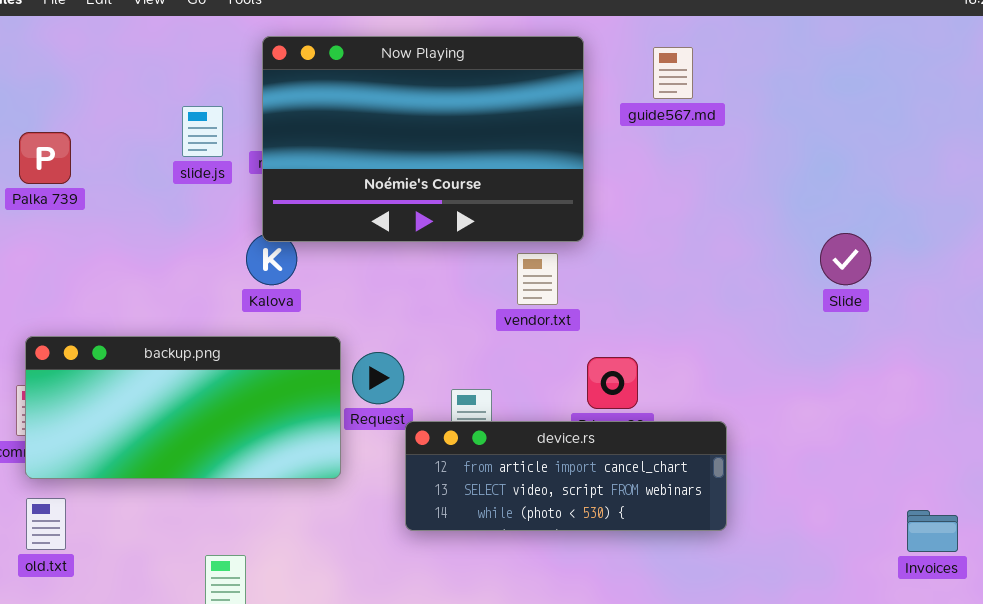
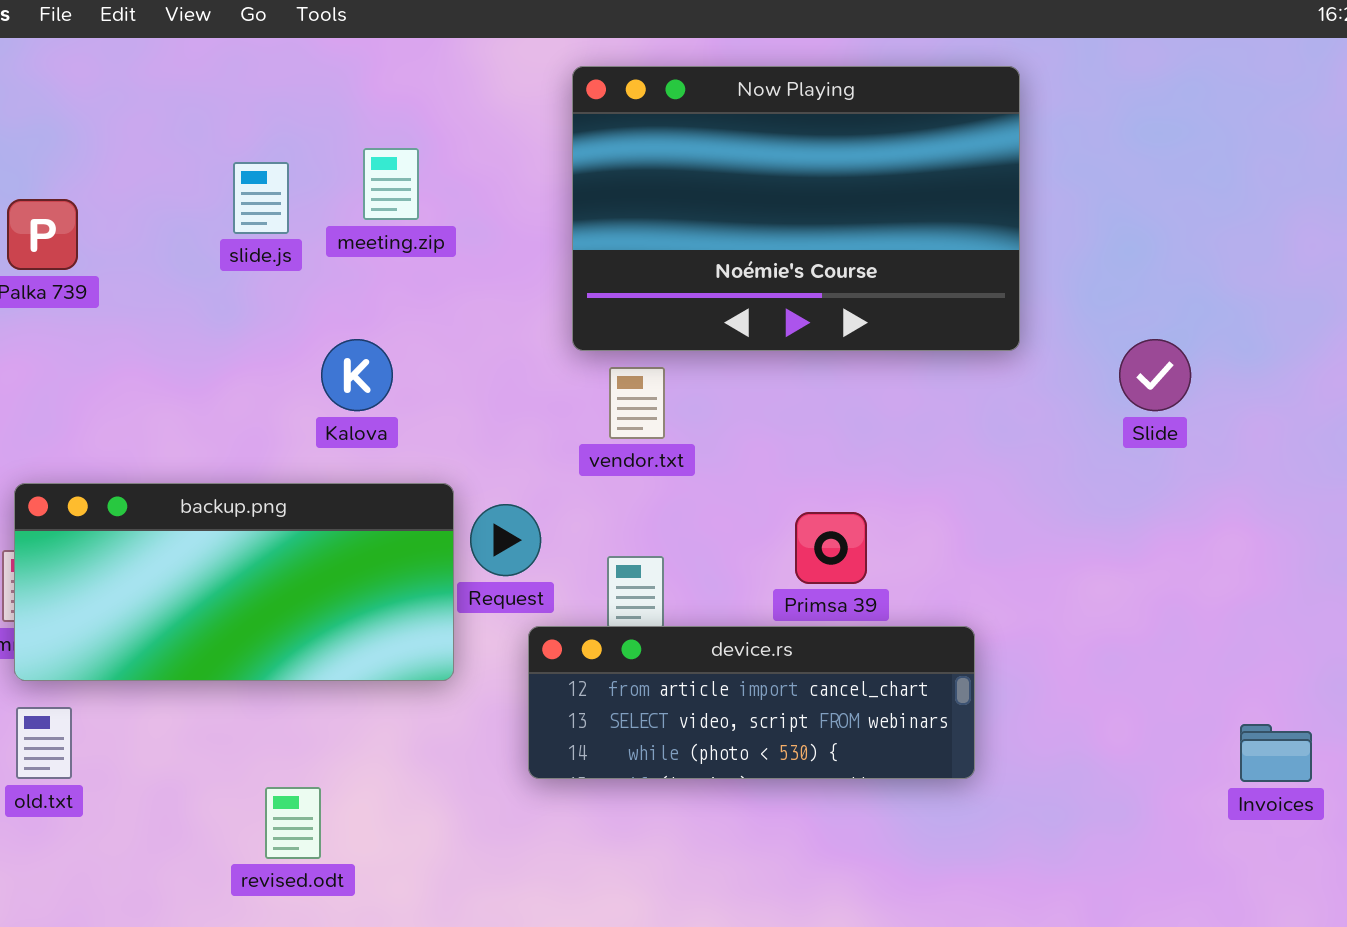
Now Playing: [262,36,584,242] -> [572,66,1020,351], moved
vendor.txt: [517,253,558,305] -> [609,367,665,439], moved
device.rs: [405,421,727,531] -> [528,626,975,779], moved

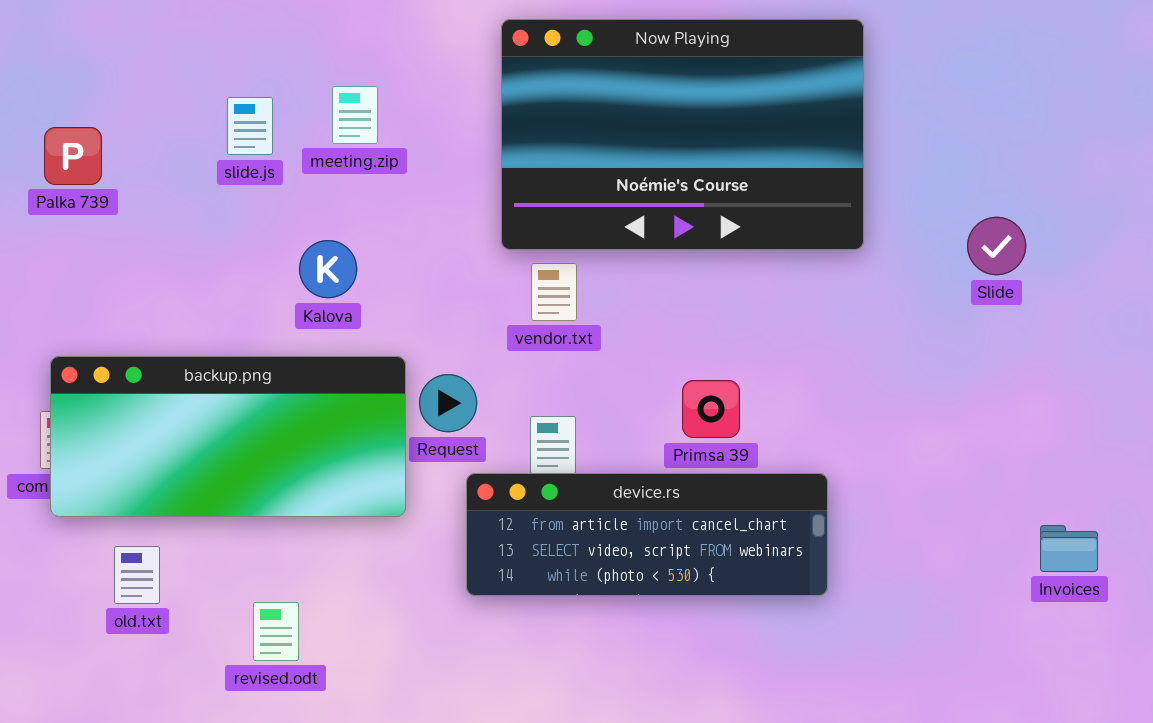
Slide: [1119,339,1191,411] -> [967,217,1026,275], moved
old.txt: [16,707,72,779] -> [114,546,160,604], moved
Invoices: [1240,724,1312,782] -> [1040,525,1098,572], moved

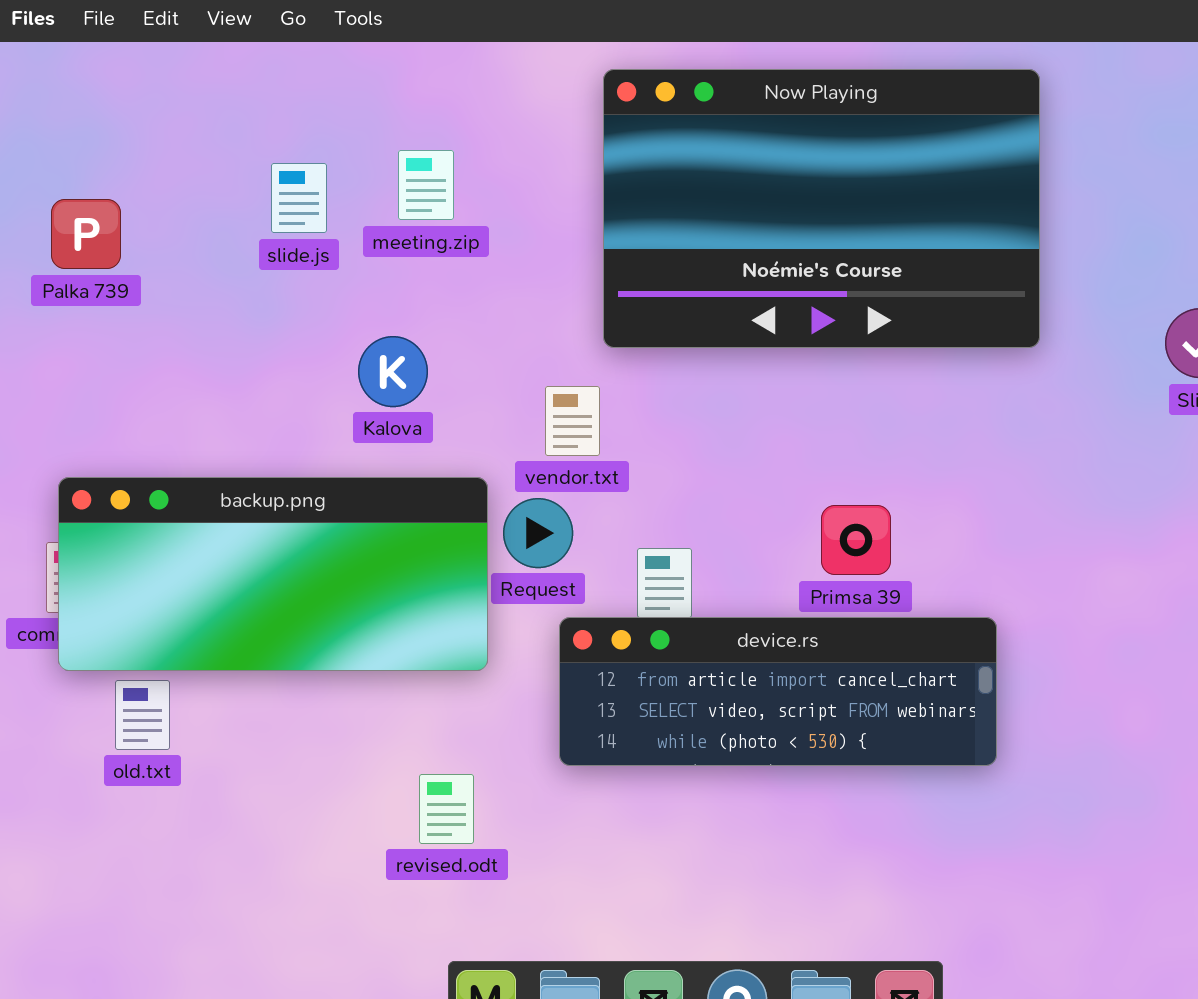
vendor.txt: [531,263,577,321] -> [545,386,600,456], moved
old.txt: [114,546,160,604] -> [115,680,170,750], moved
revised.odt: [253,602,299,661] -> [419,774,474,844], moved

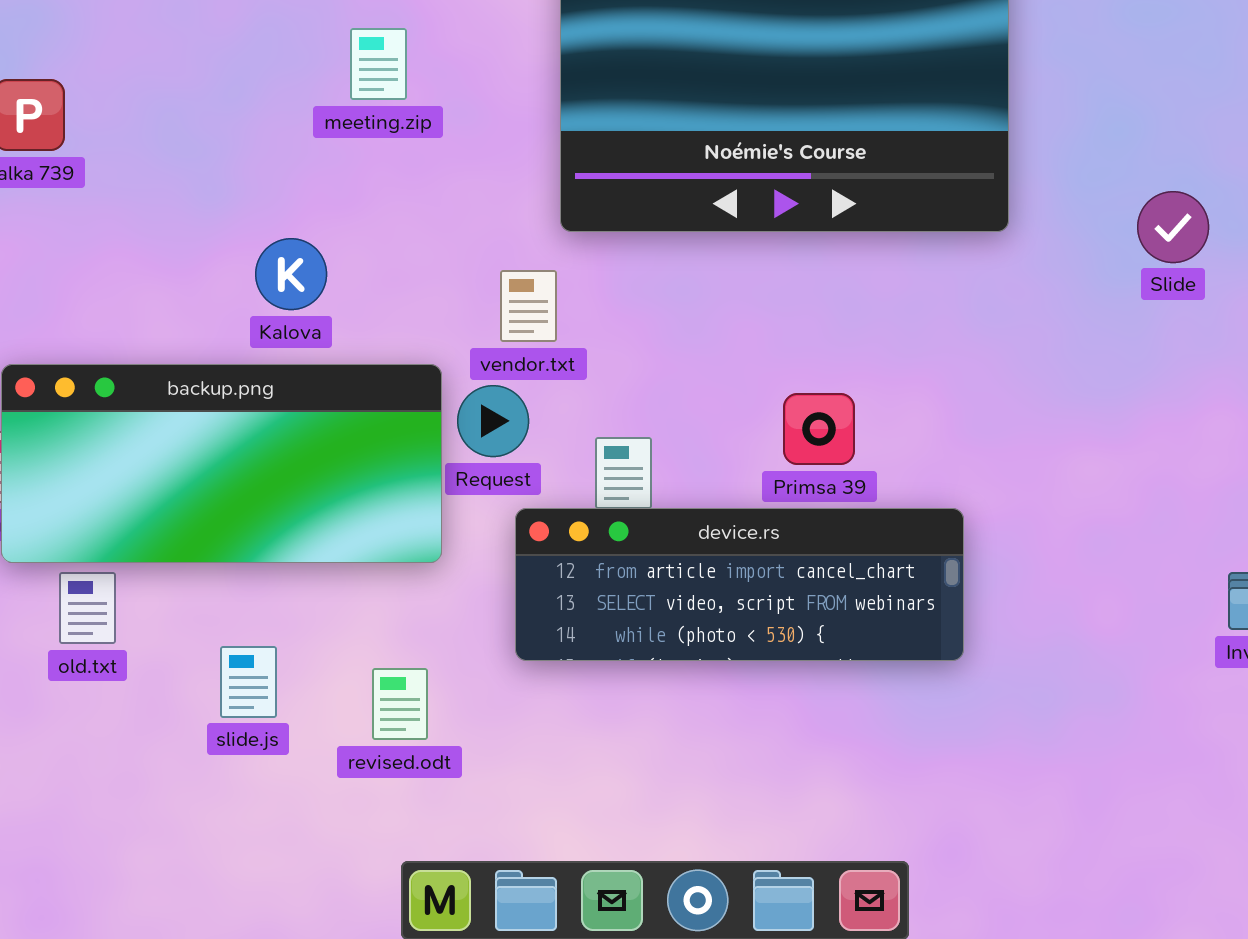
slide.js: [271,163,327,233] -> [220,646,277,718], moved
Kalova: [358,336,428,407] -> [255,238,327,310], moved

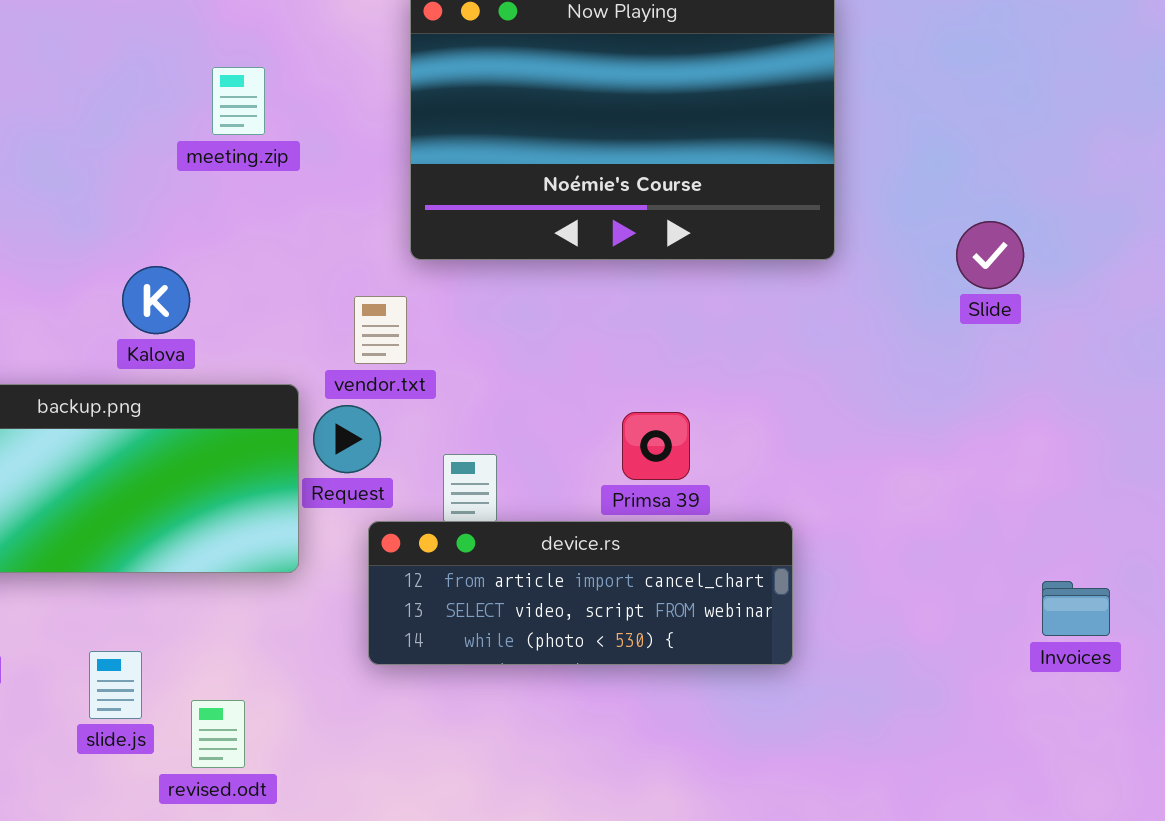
revised.odt: [372,668,428,740] -> [191,700,245,768], moved

